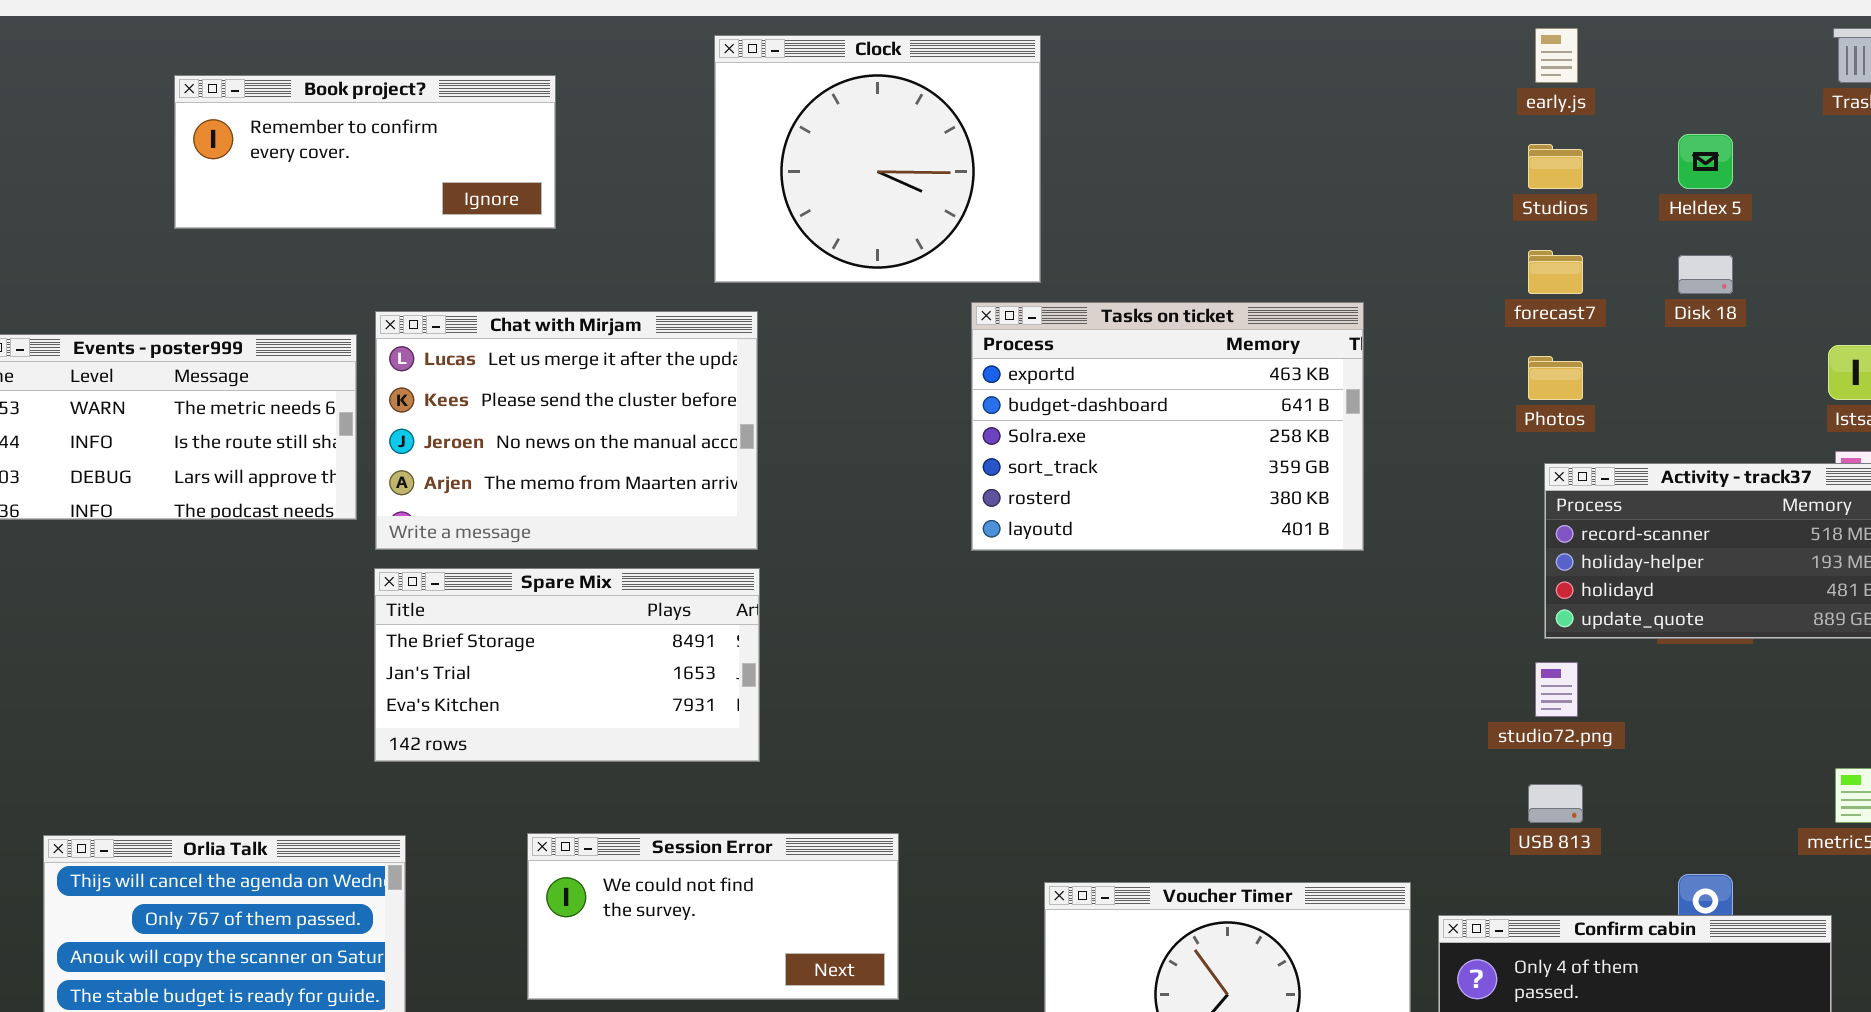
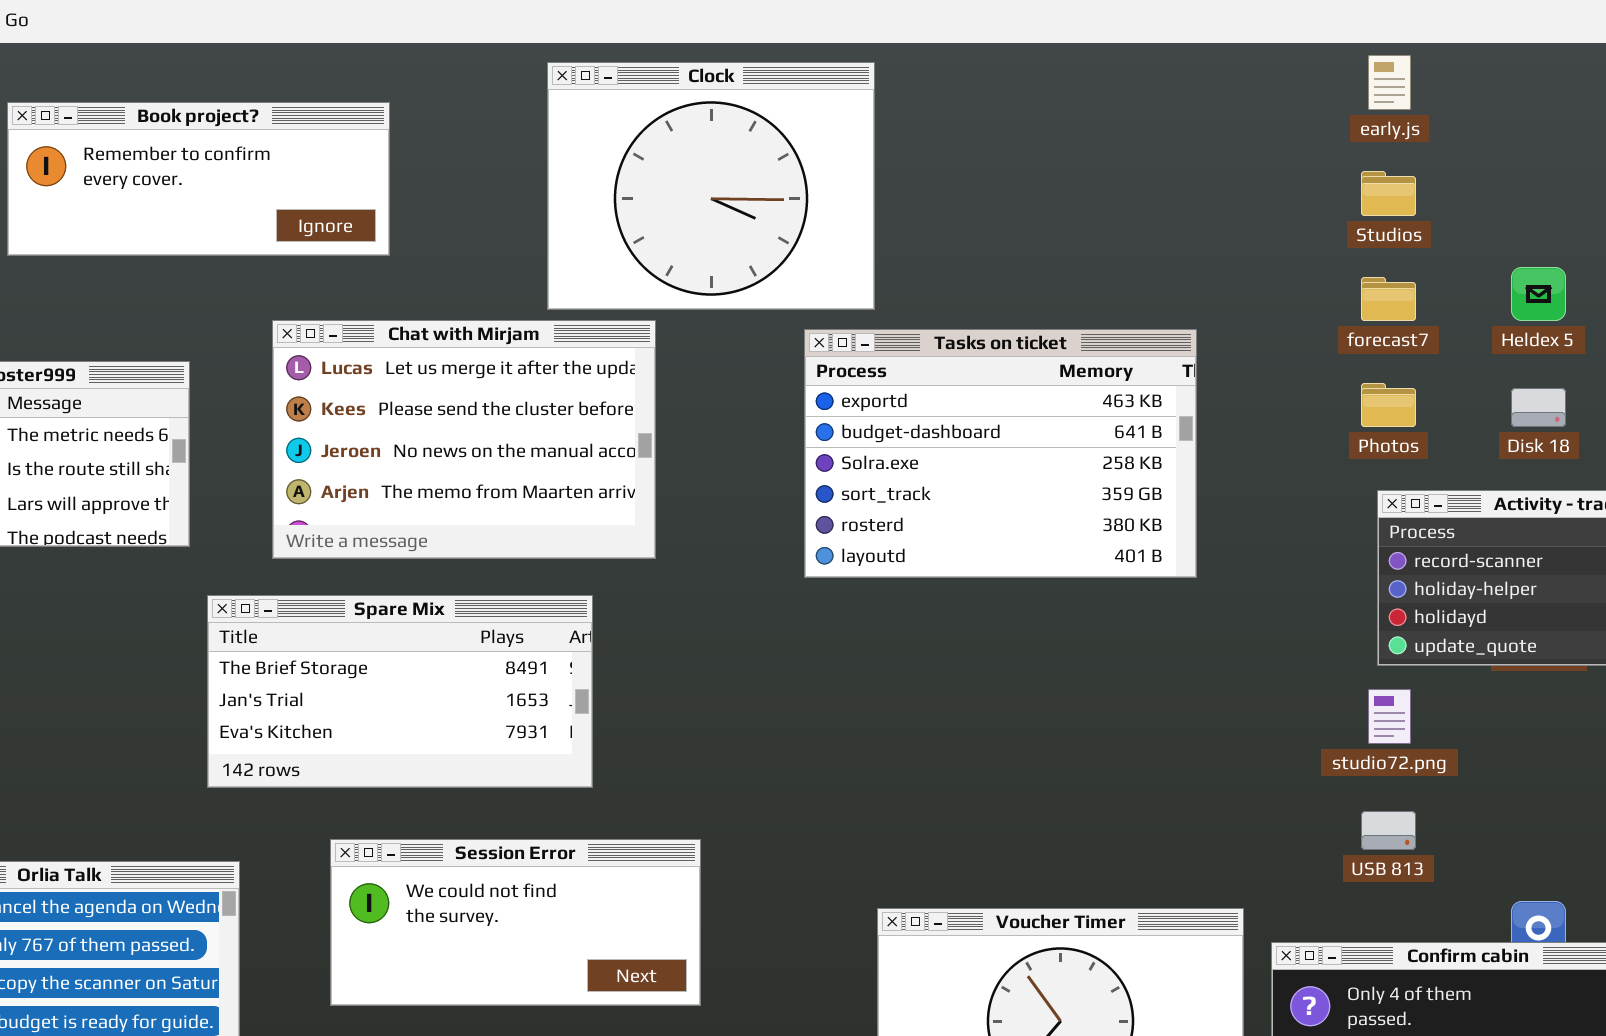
Heldex 5: [1678,134,1733,189] -> [1511,267,1566,321], moved
Disk 18: [1678,255,1733,294] -> [1511,388,1566,427], moved
Chat with Mirjam: [375,311,758,550] -> [272,320,656,559], moved
Session Error: [527,833,899,1000] -> [330,839,701,1006], moved

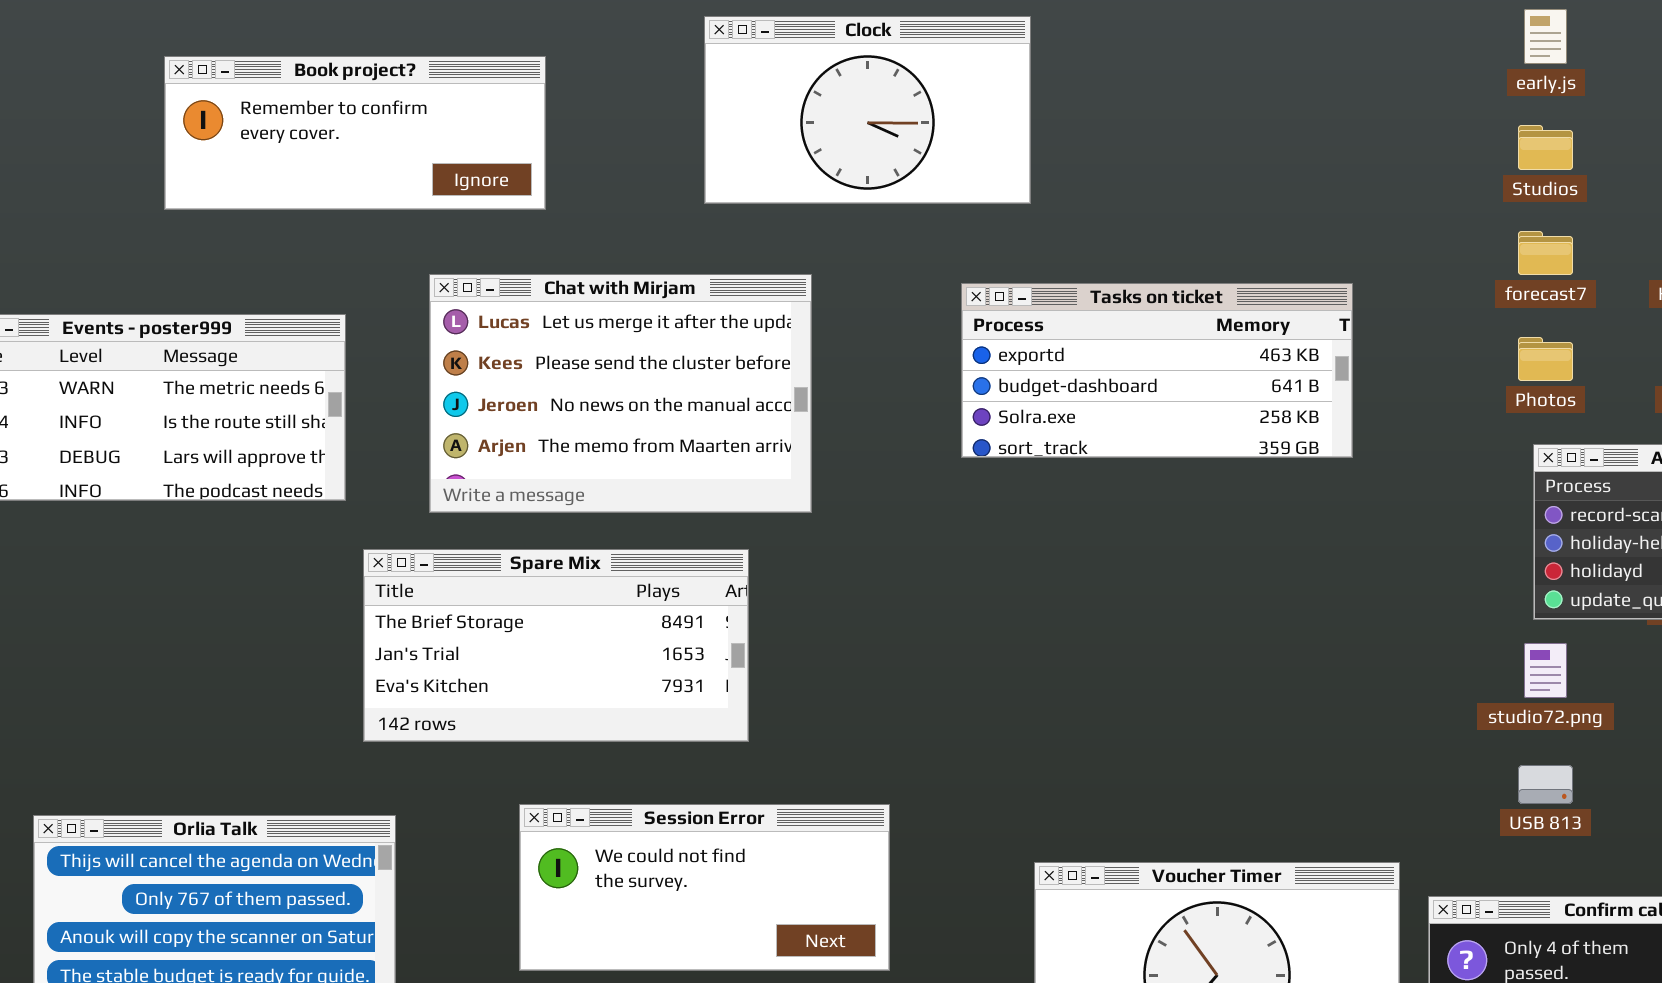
Clock: [547,62,875,310] -> [704,16,1031,204], resized
Tasks on ticket: [804,329,1197,578] -> [961,283,1353,458], resized
Session Error: [330,839,701,1006] -> [519,804,890,971], moved

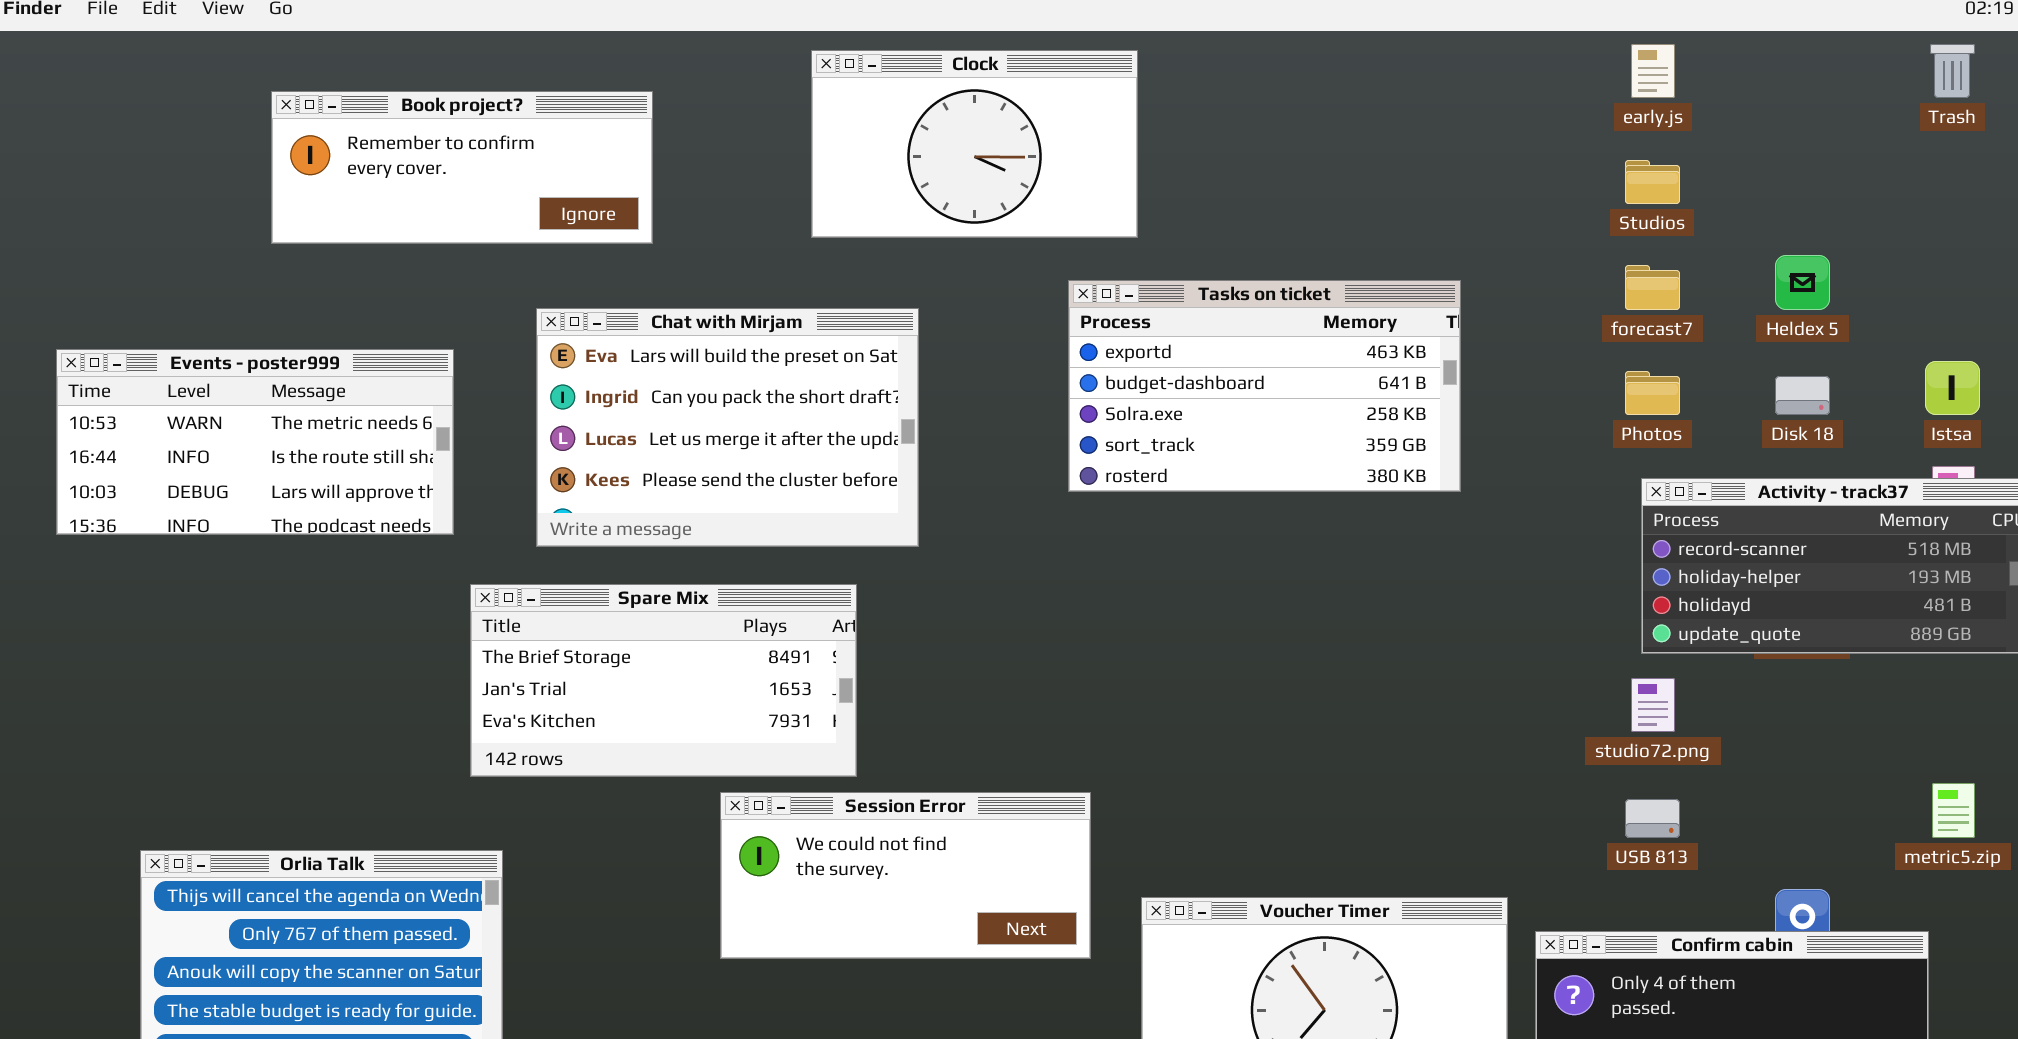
Chat with Mirjam: [429,274,812,513] -> [536,308,919,547], scrolled up 2 rows
Tasks on ticket: [961,283,1353,458] -> [1068,280,1461,492], resized
Session Error: [519,804,890,971] -> [720,792,1091,959], moved

